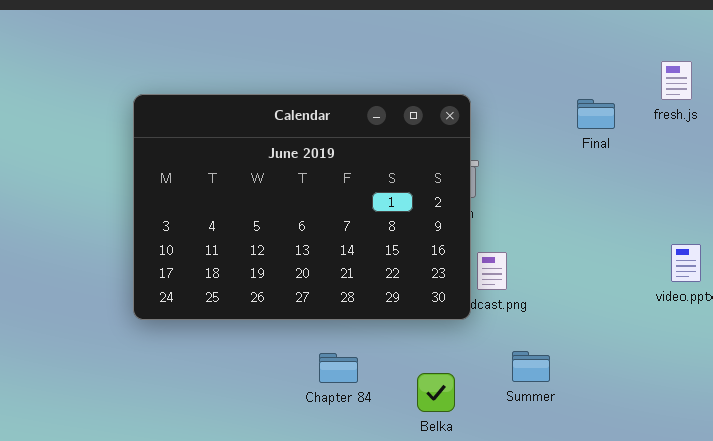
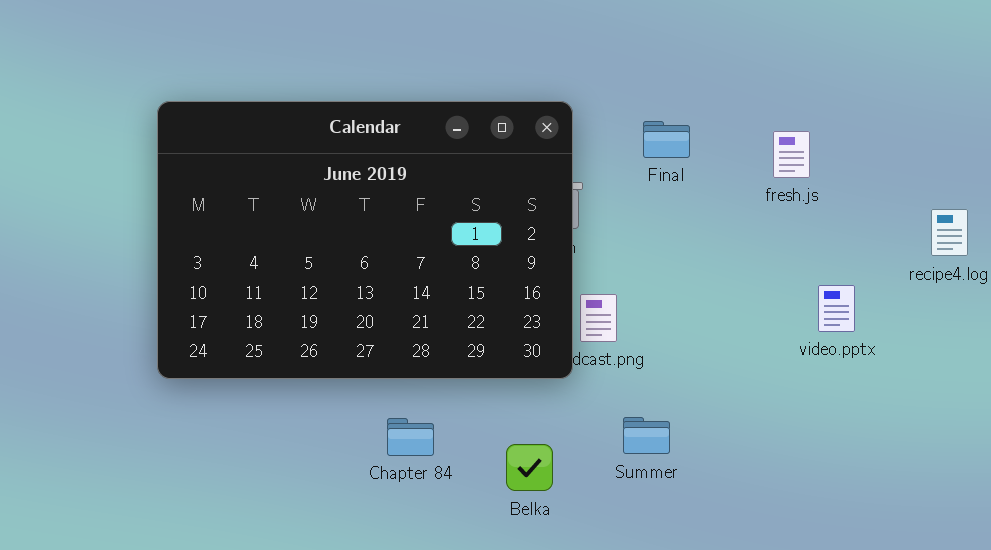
fresh.js: [661,61,692,100] -> [773,131,810,178], moved
Final: [577,99,615,129] -> [643,121,690,158], moved

